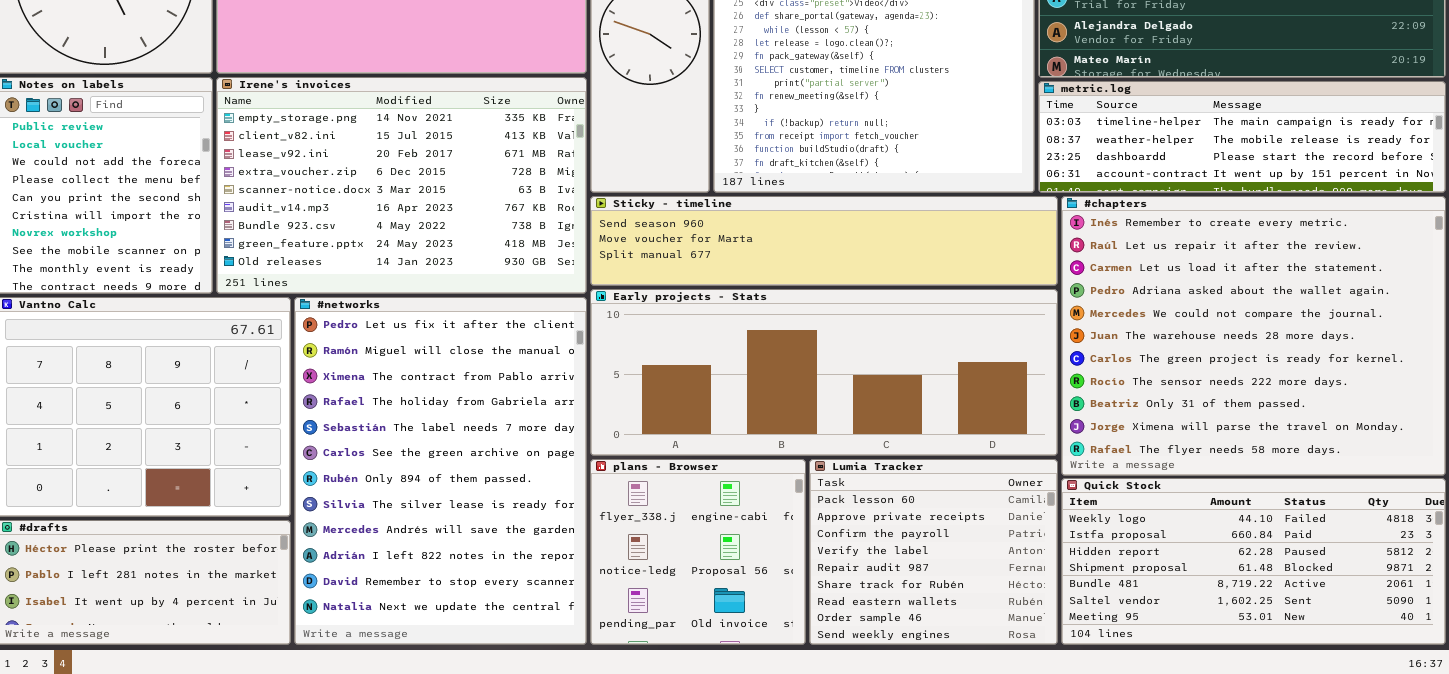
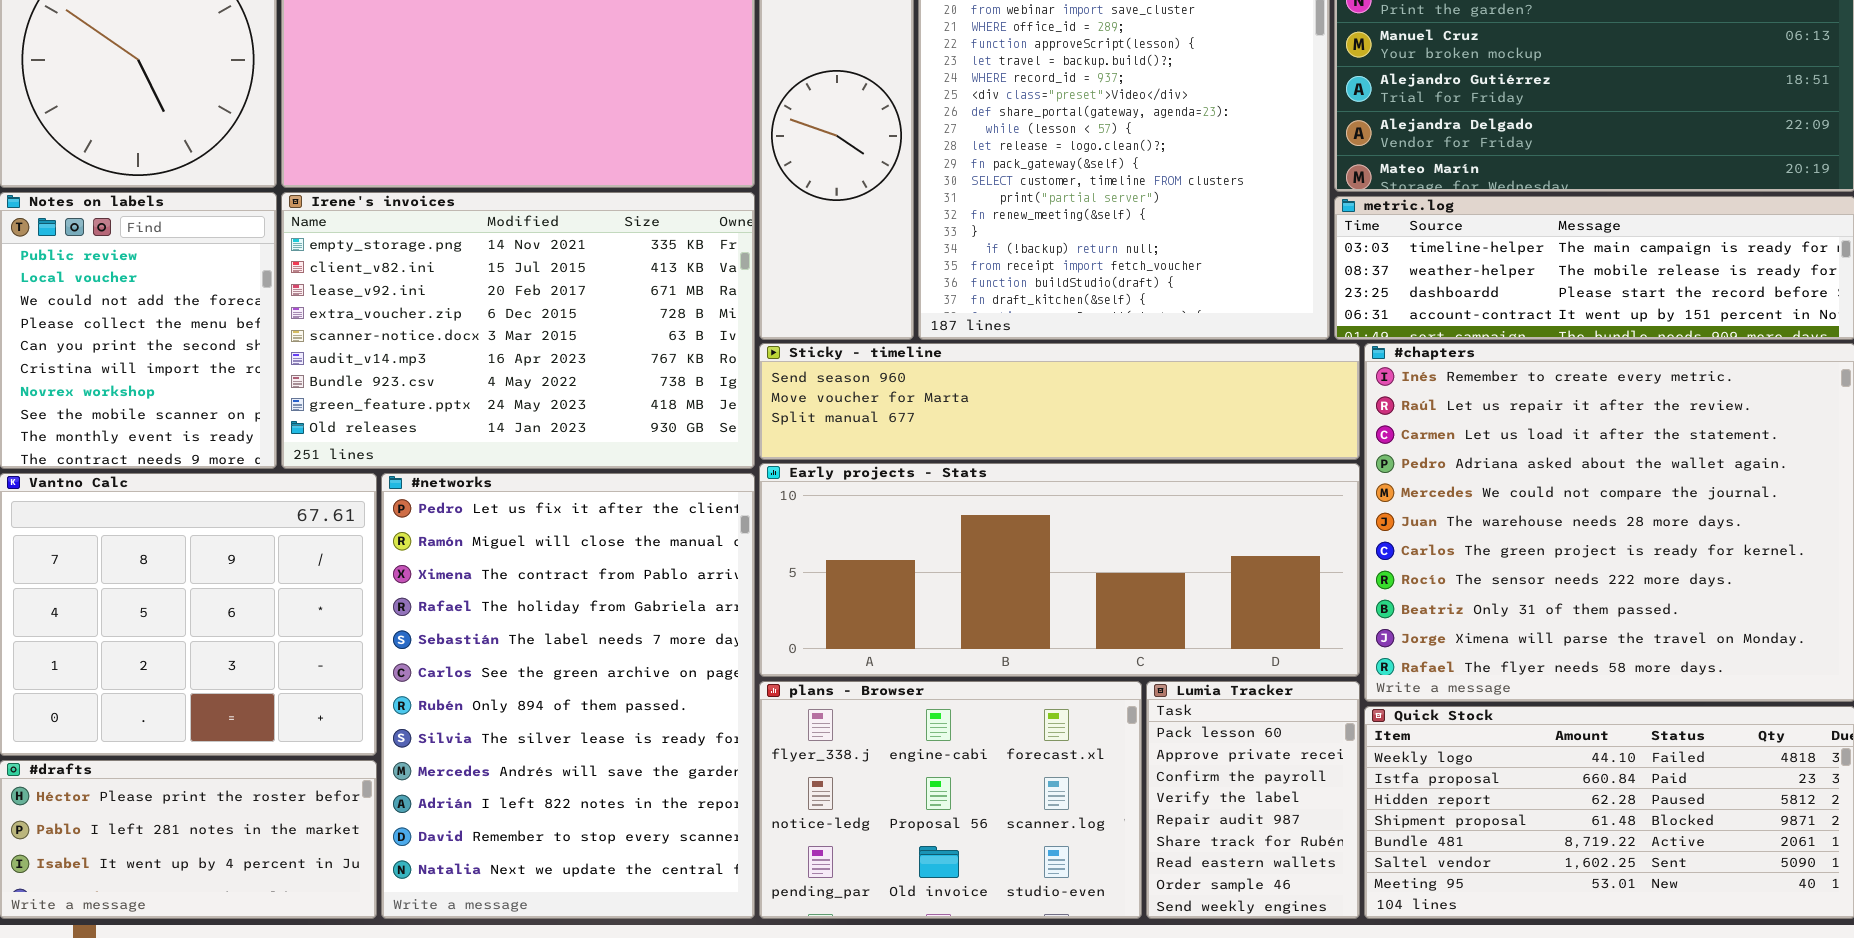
plans - Browser: [590,459,806,645] -> [759,681,1142,919], resized
Lumia Tracker: [809,459,1058,645] -> [1146,681,1360,919], resized

